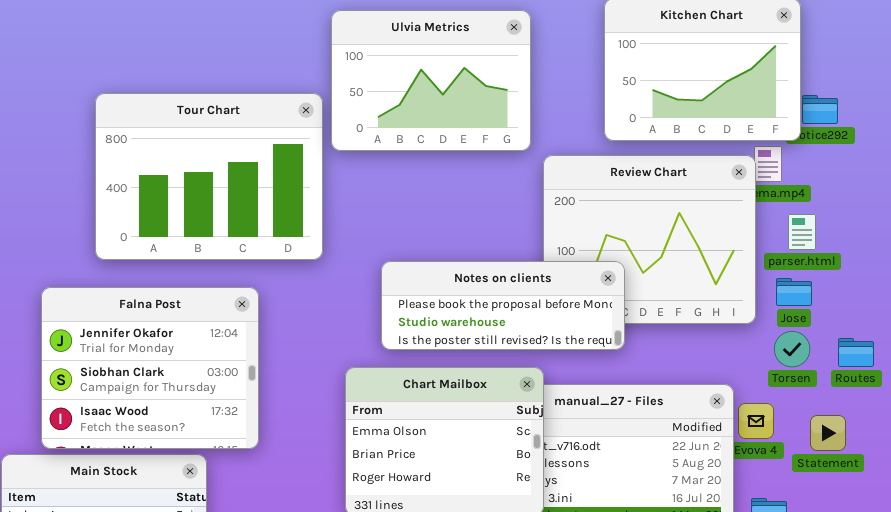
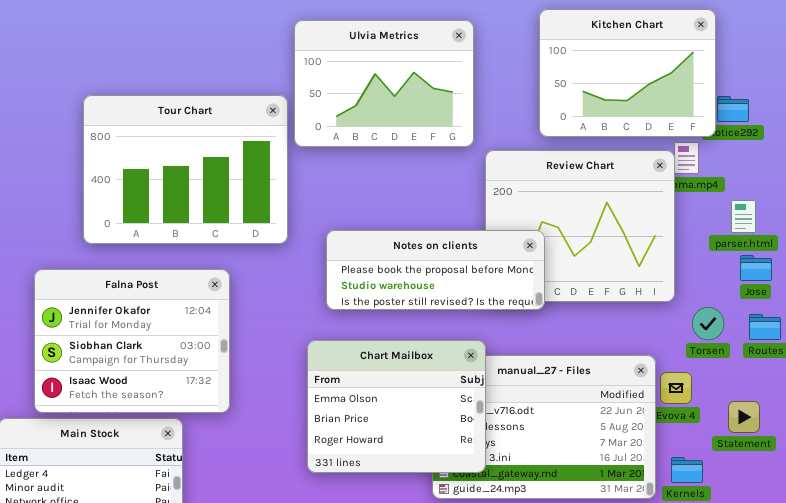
parser.html: [788,214,816,250] -> [731,200,756,233], moved
Notes on clients: [381,261,625,350] -> [326,230,545,310], moved
Jose: [776,278,812,306] -> [740,255,772,281], moved
Statement: [810,415,846,451] -> [728,401,760,433], moved

